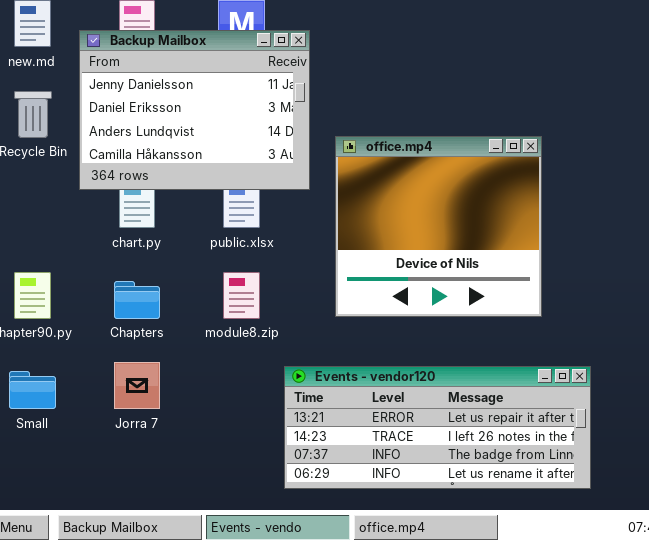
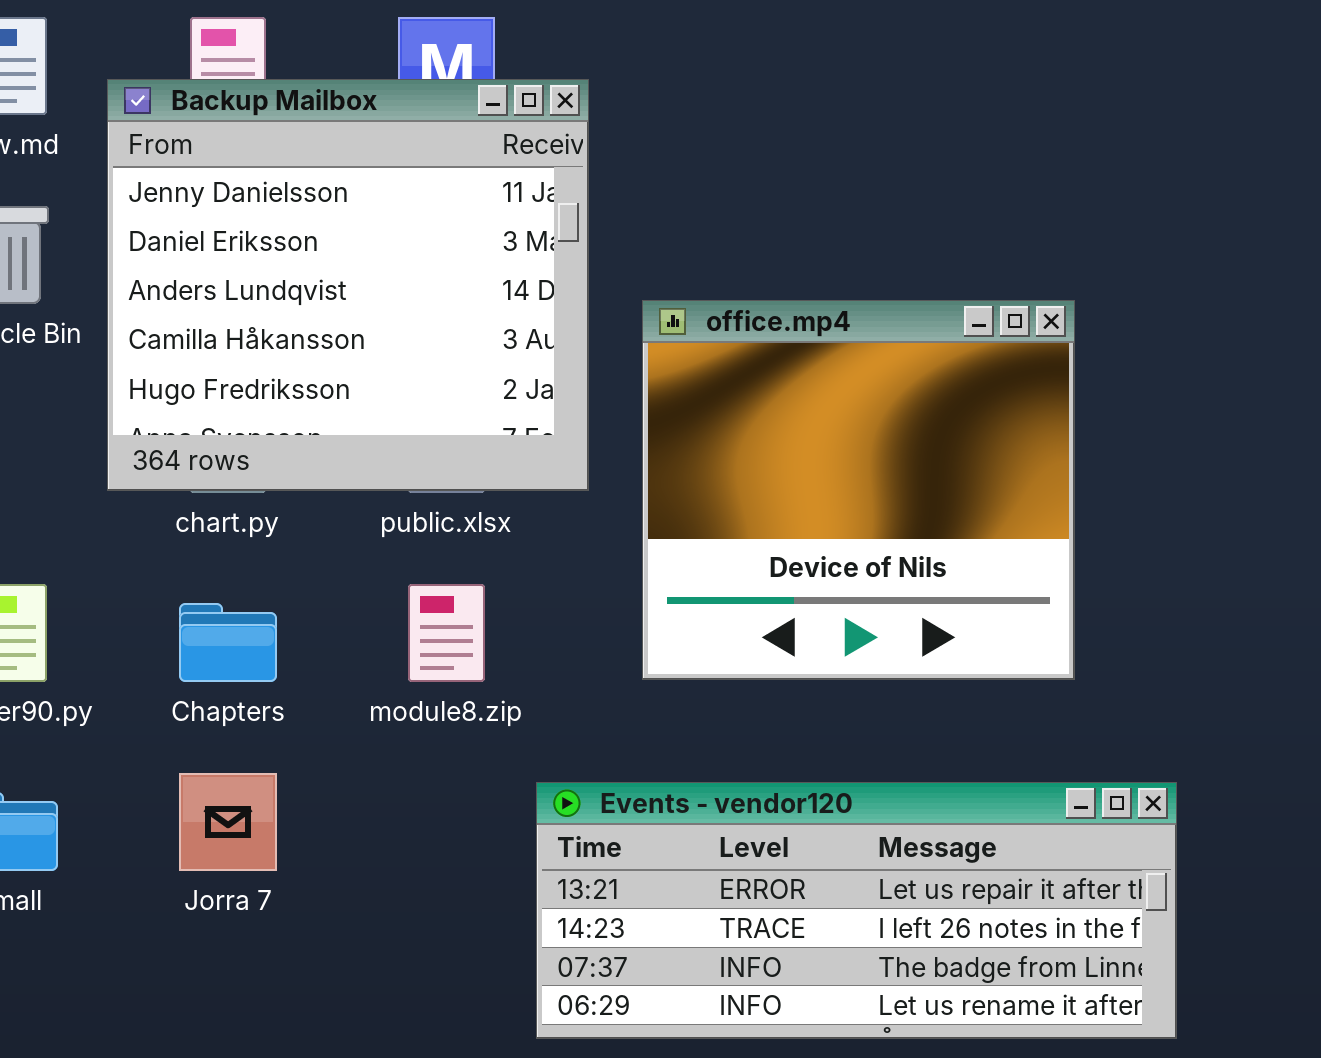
Backup Mailbox: [79,30,310,190] -> [107,79,589,491], resized

